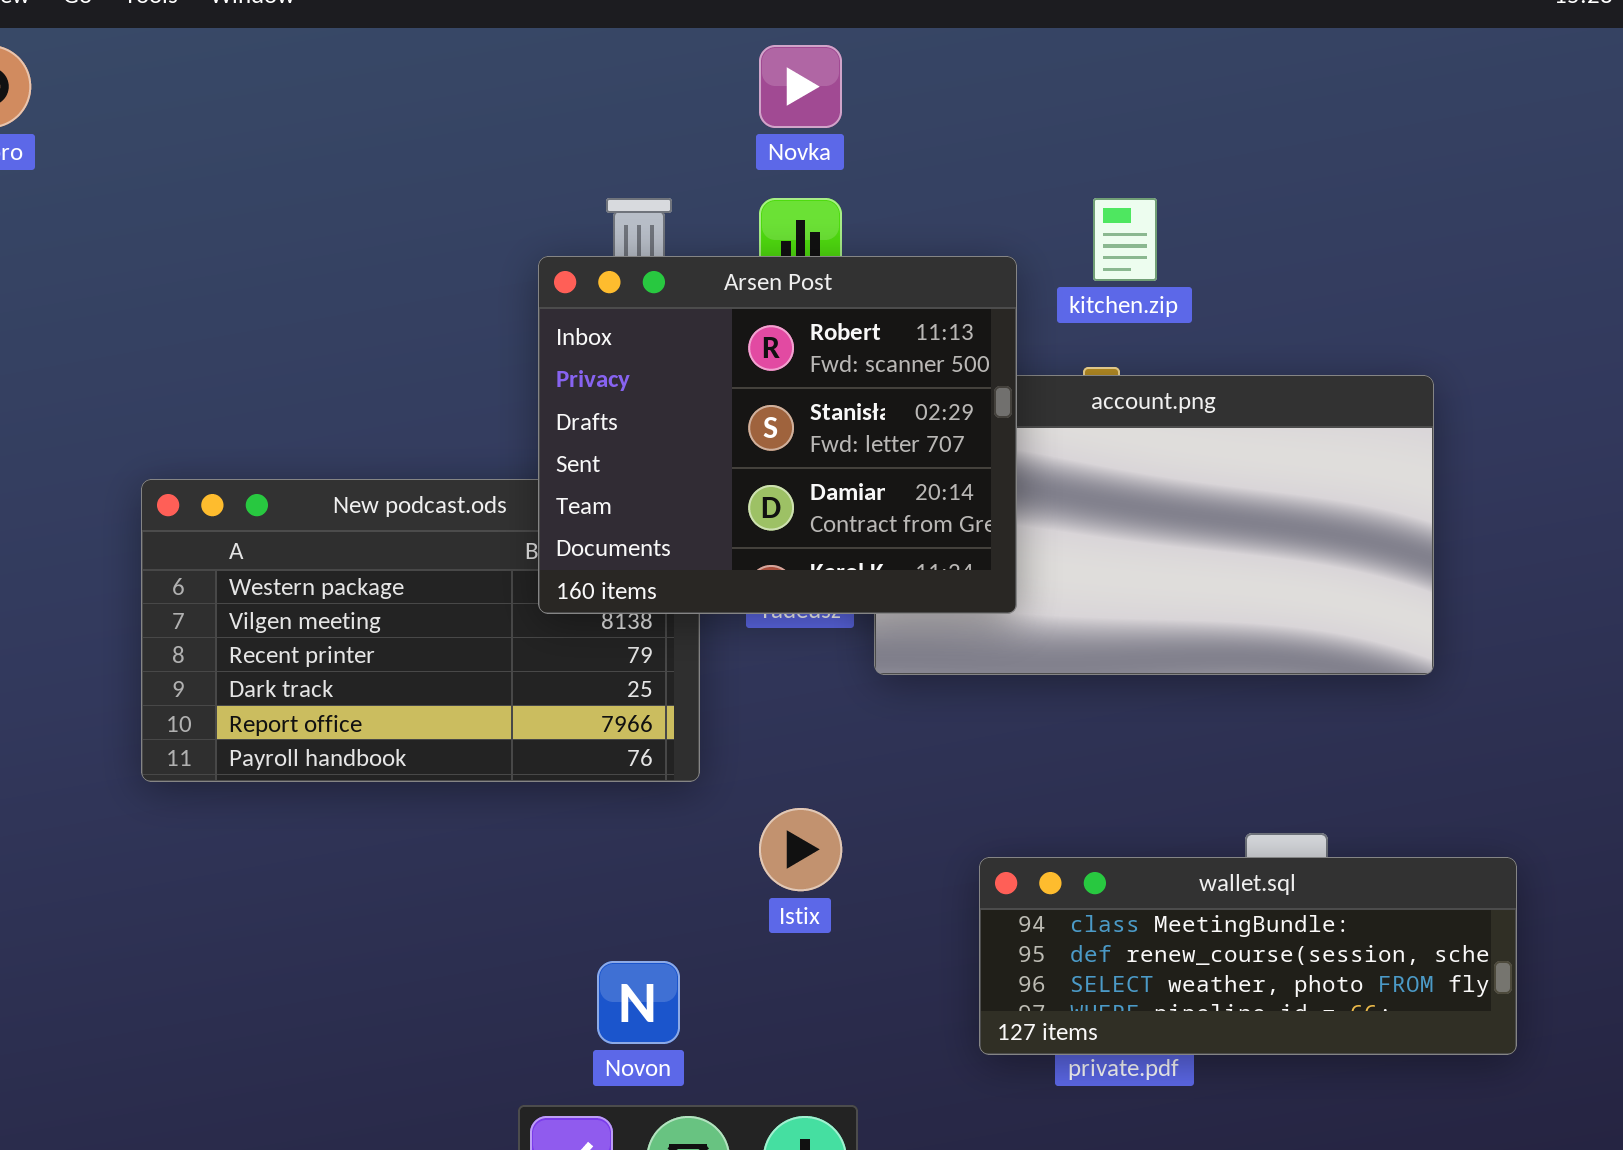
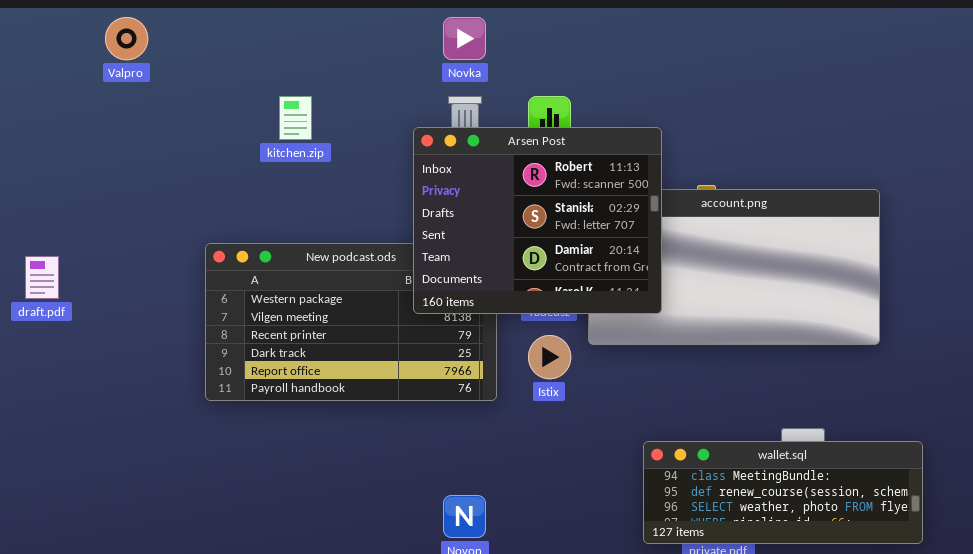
Novka: [759,45,842,128] -> [443,17,486,60], moved
kitchen.zip: [1093,198,1157,281] -> [279,96,312,140], moved
Istix: [759,808,842,891] -> [528,335,571,379], moved

